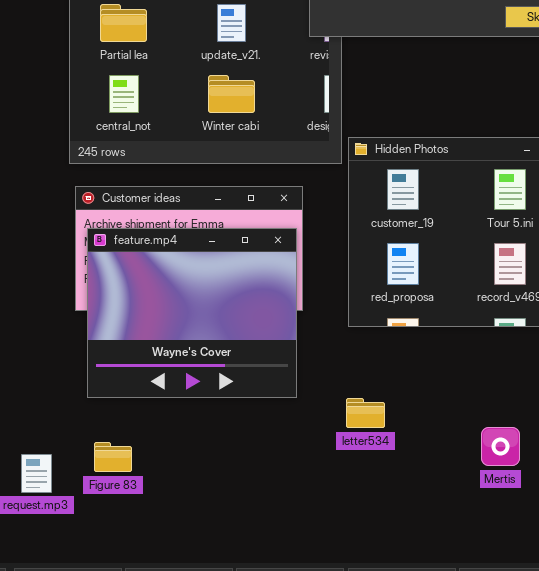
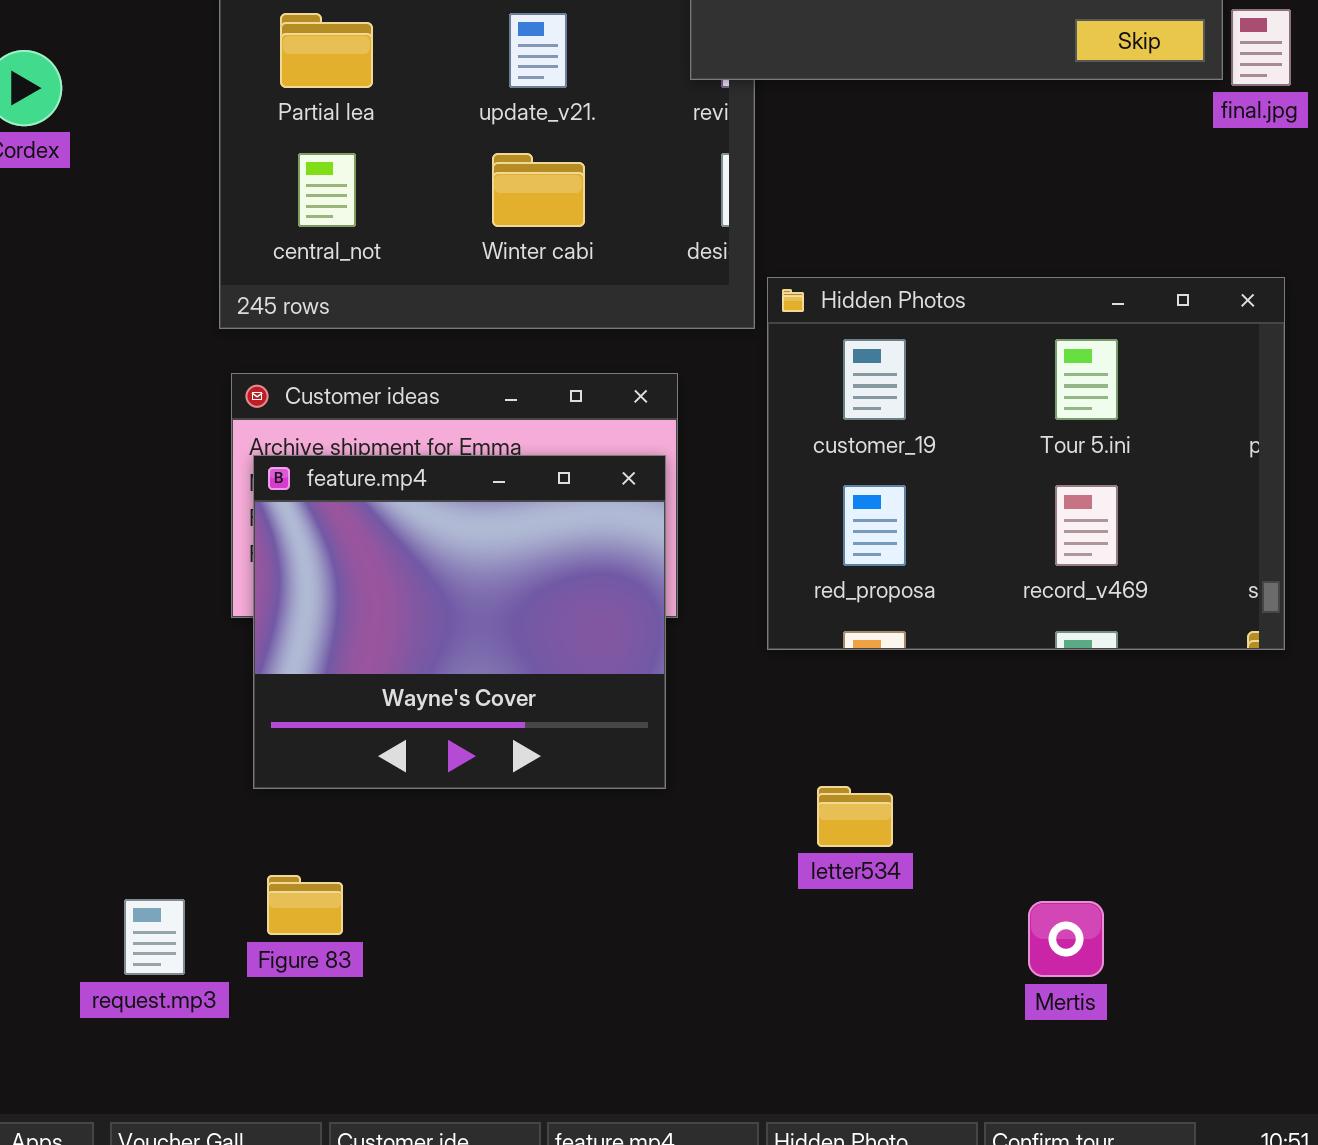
letter534: [346,398,385,428] -> [817,786,893,847], moved
Mertis: [481,427,520,466] -> [1028,901,1104,977], moved

